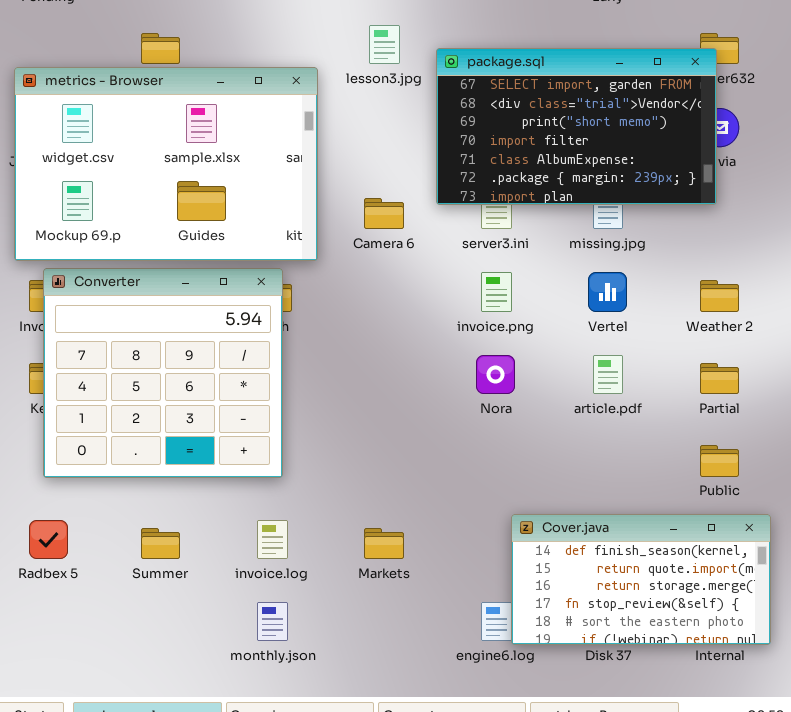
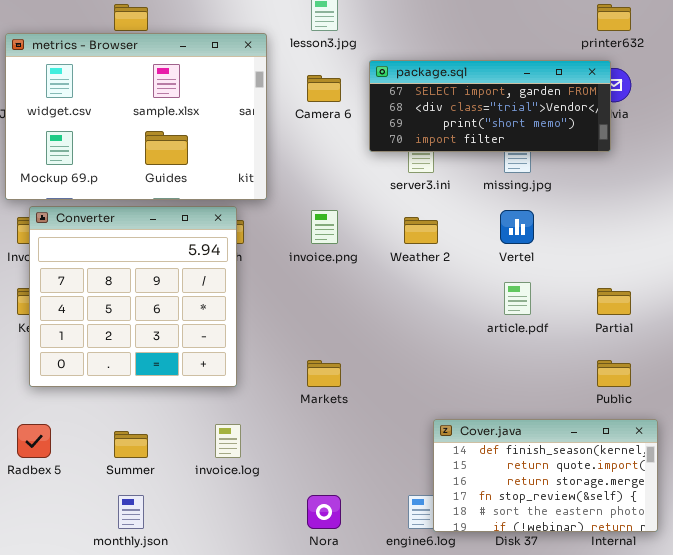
package.sql: [436,48,717,205] -> [369,60,611,152], resized
Camera 6: [364,198,404,229] -> [307,75,341,102], moved
invoice.png: [481,272,512,312] -> [311,210,338,244], moved
Weather 2: [700,280,739,312] -> [404,217,438,244], moved
Nora: [476,355,515,394] -> [307,495,341,529], moved
Markets: [364,528,404,559] -> [307,360,341,387], moved
monthly.json: [257,602,288,641] -> [118,495,144,529], moved

